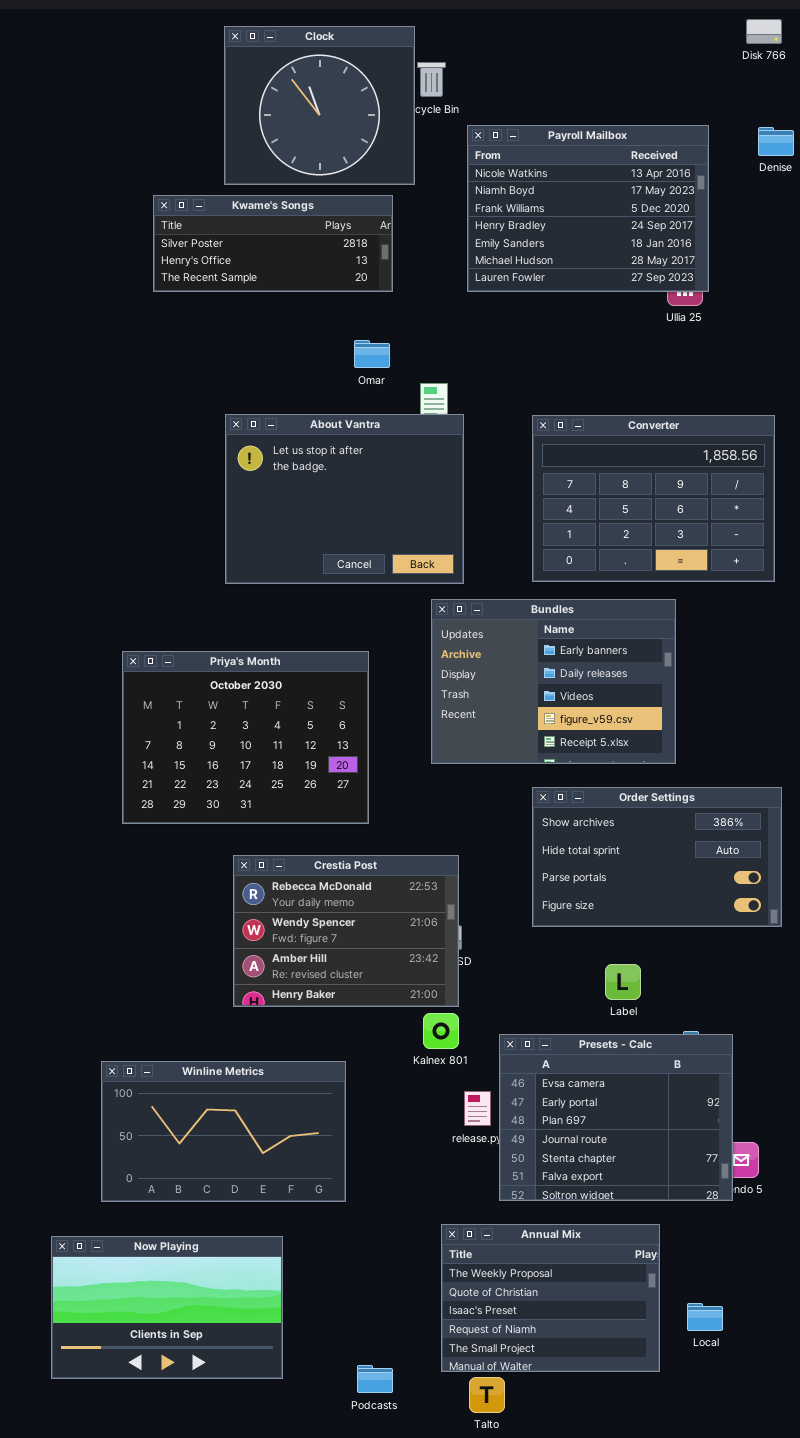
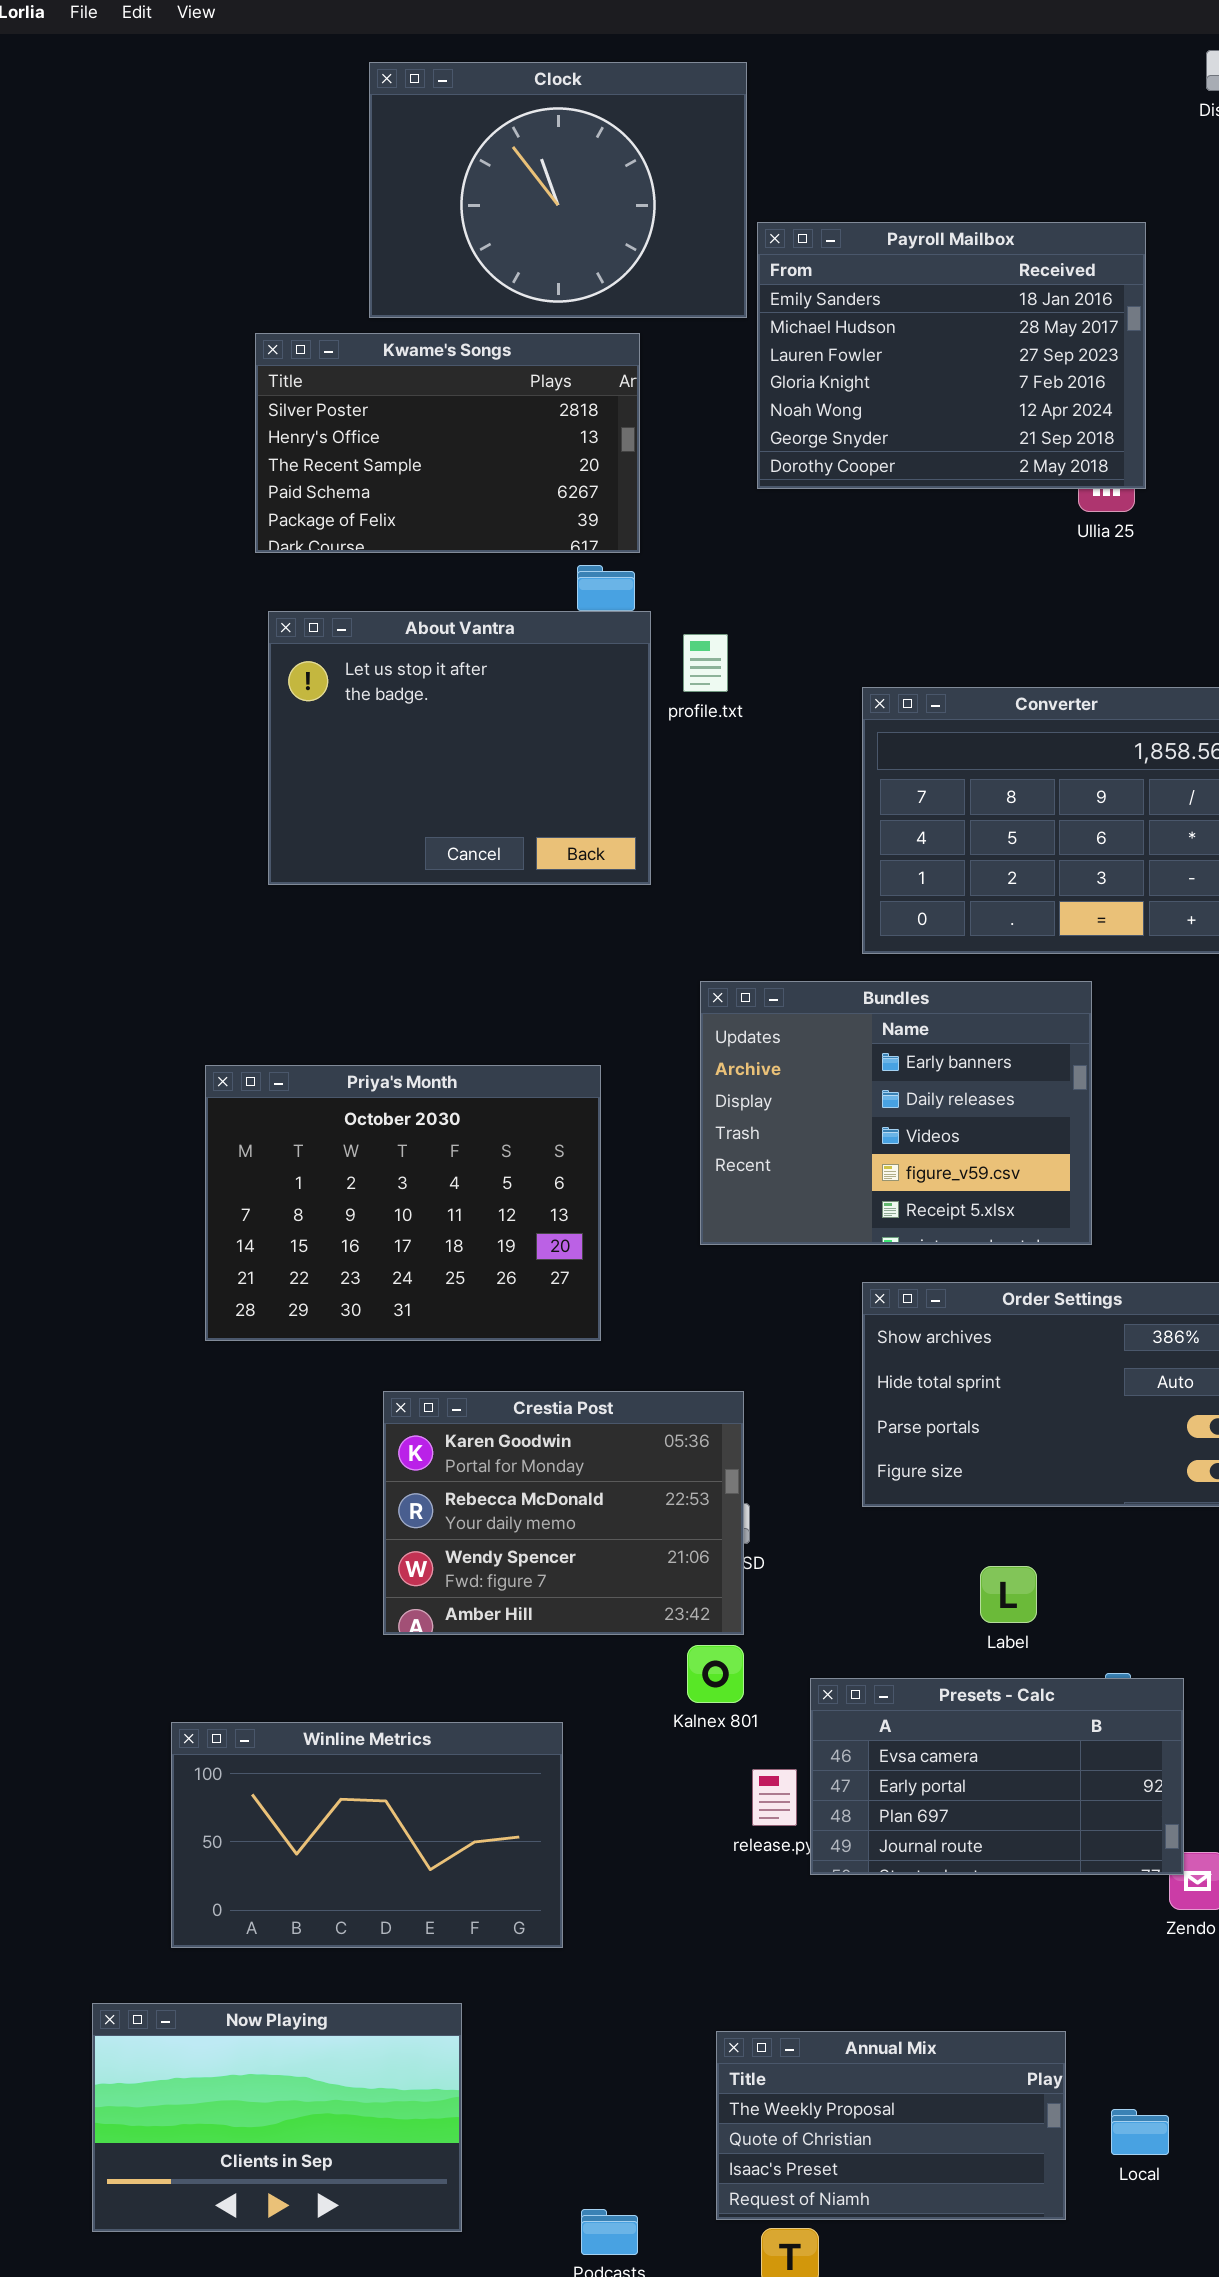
Clock: [224,26,415,185] -> [369,62,747,318], resized
Payroll Mailbox: [467,125,709,292] -> [757,222,1146,489], scrolled down 4 rows
Kwame's Songs: [153,195,393,292] -> [255,333,640,553], resized
About Vantra: [225,414,464,584] -> [268,611,651,885], moved
Crestia Post: [233,855,459,1007] -> [383,1391,744,1635], scrolled up 1 row
Presets - Calc: [499,1034,733,1201] -> [810,1678,1184,1875], resized
Annual Mix: [441,1224,660,1372] -> [716,2031,1066,2220], resized

